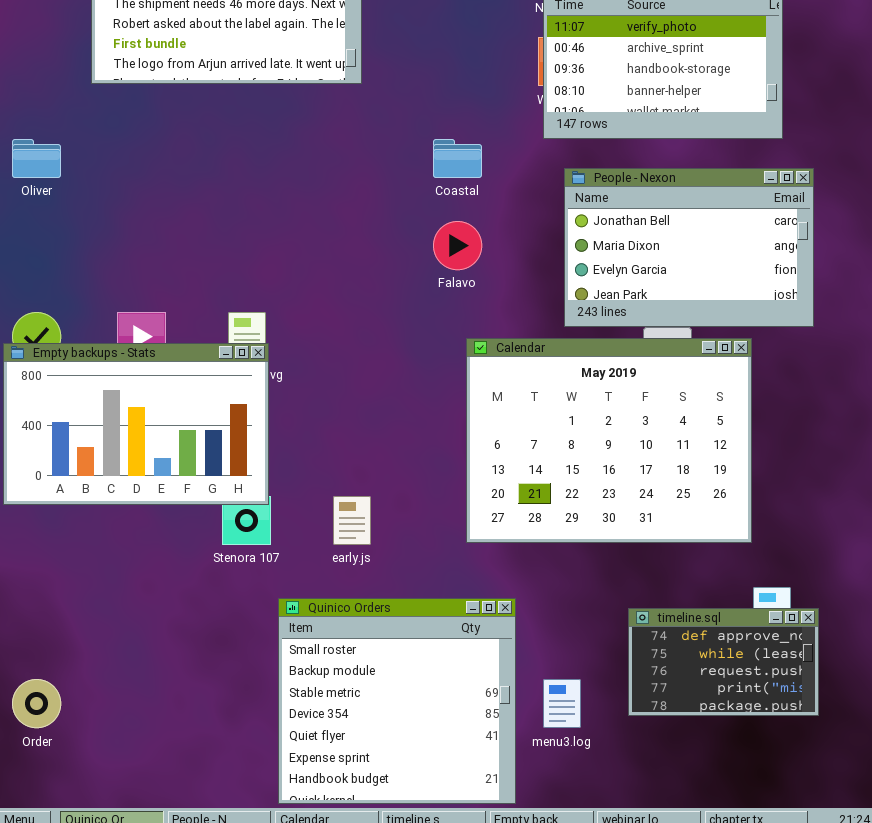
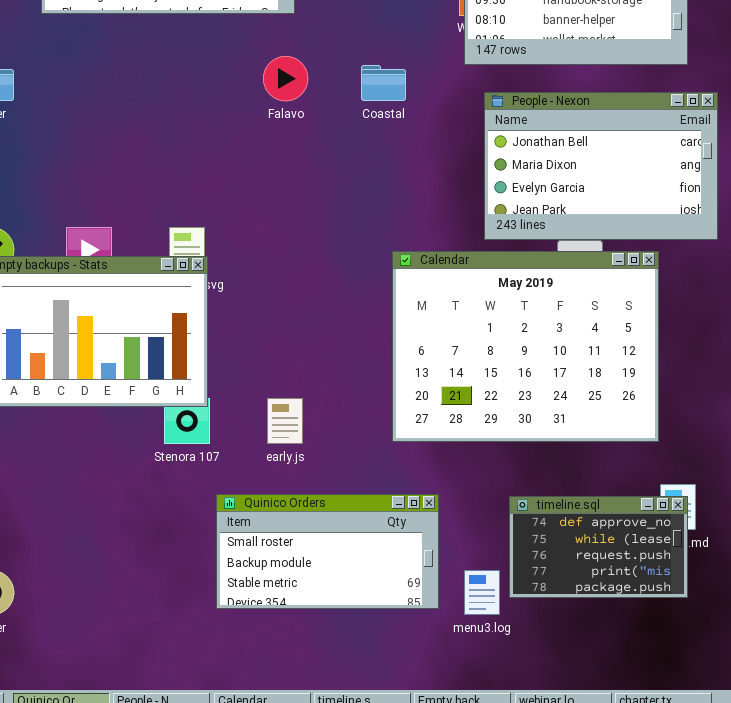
Falavo: [433,221,482,270] -> [263,56,308,101], moved
Quinico Orders: [278,598,516,804] -> [216,494,439,609], resized
timeline.sql: [628,608,819,716] -> [509,496,688,598], moved

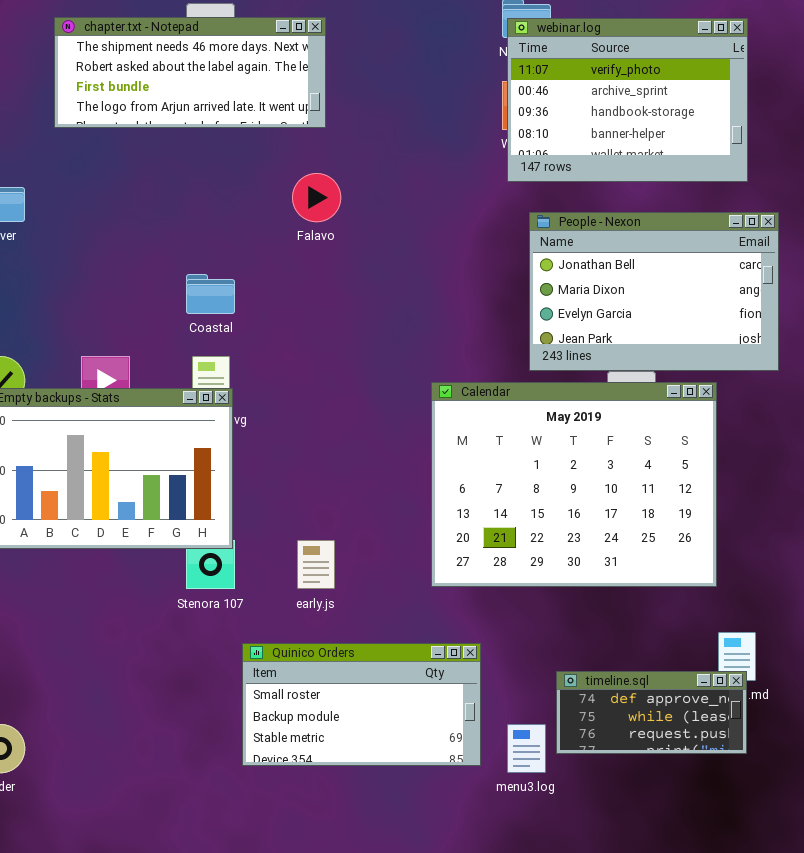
Coastal: [361,65,406,101] -> [186,274,235,314], moved
timeline.sql: [509,496,688,598] -> [556,671,747,754], resized

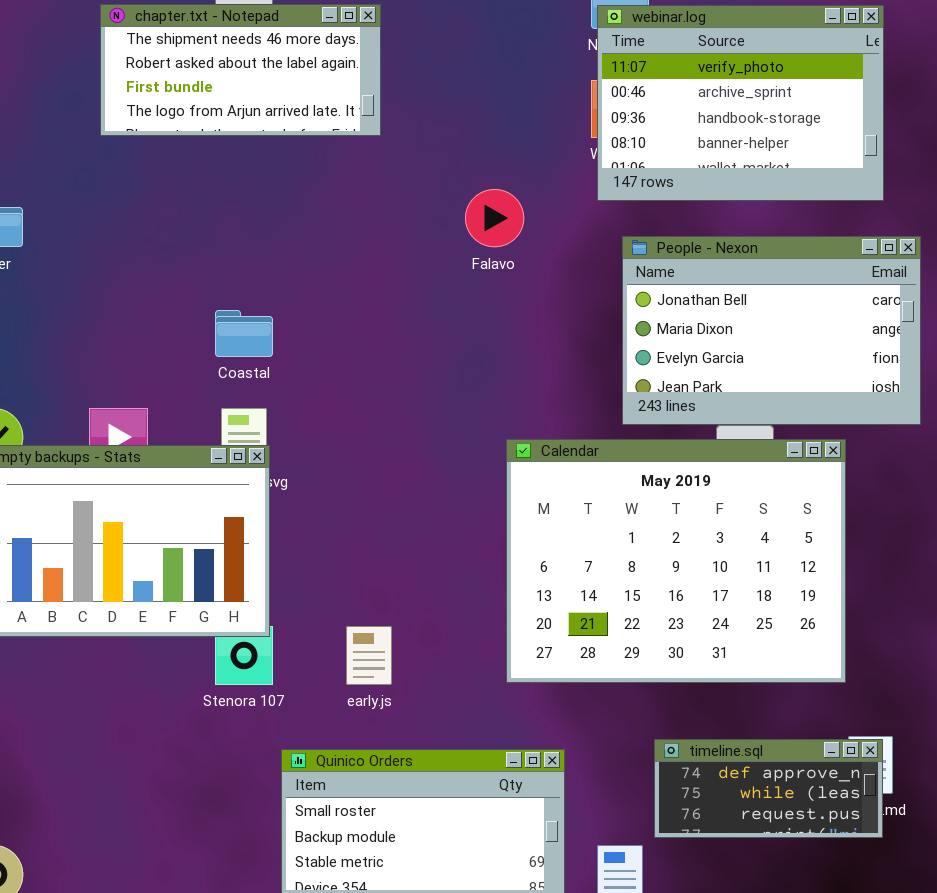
chapter.txt - Notepad: [54,17,326,128] -> [100,4,381,136], resized
Falavo: [292,173,341,222] -> [465,189,524,247], moved
timeline.sql: [556,671,747,754] -> [654,739,883,838], moved

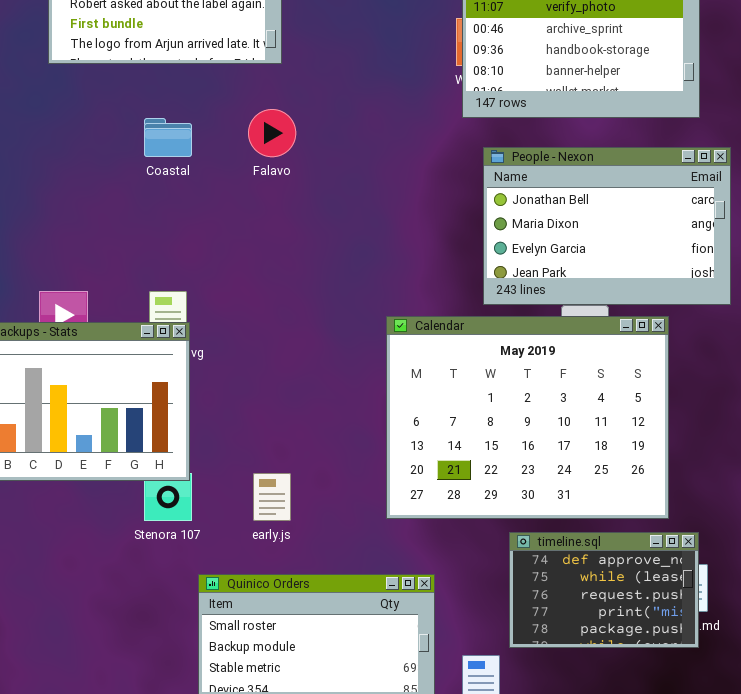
Falavo: [465,189,524,247] -> [248,109,296,157], moved
Coastal: [215,310,273,357] -> [144,118,192,157], moved
timeline.sql: [654,739,883,838] -> [509,532,699,648], resized

